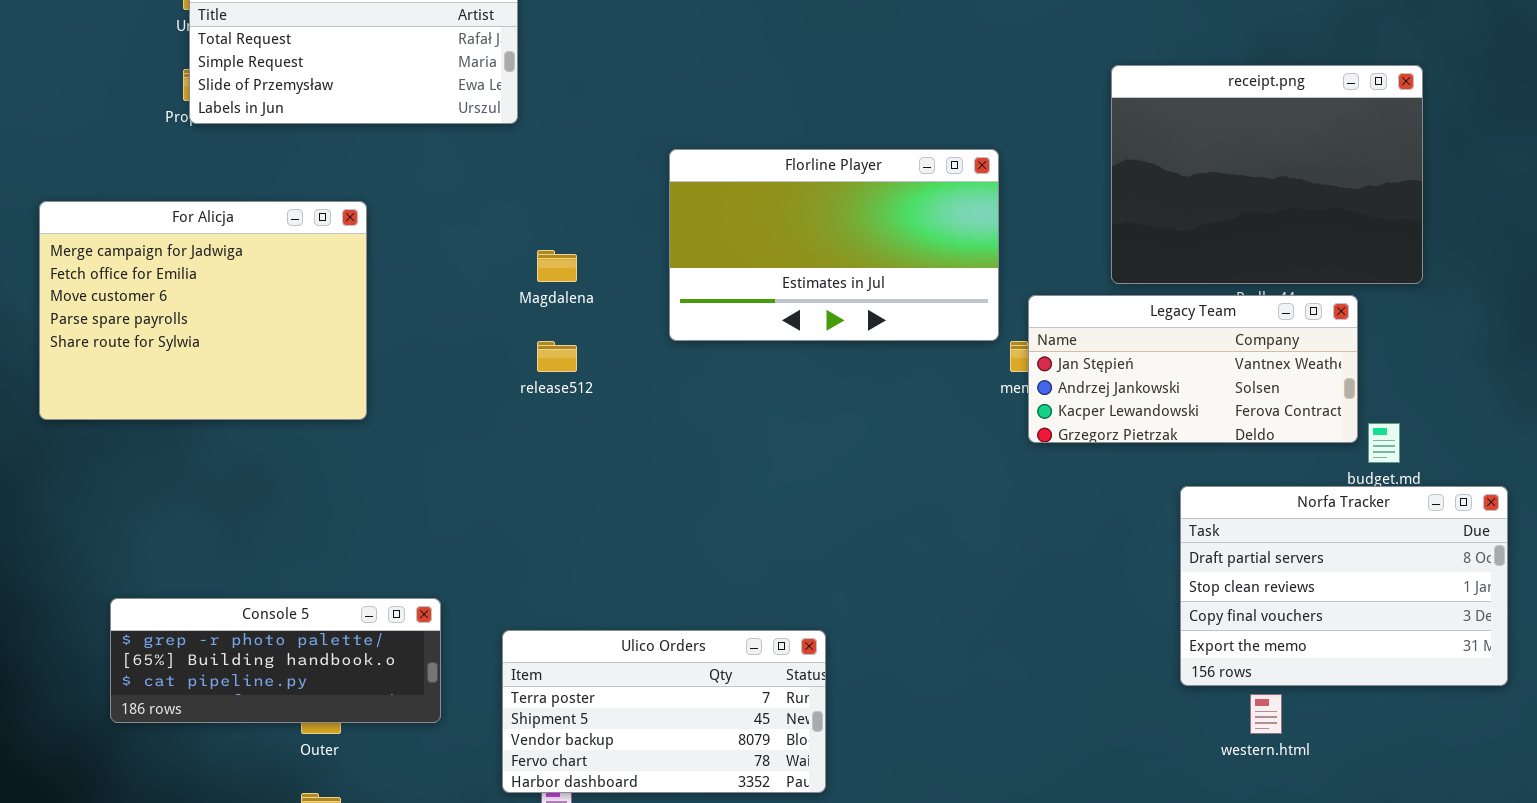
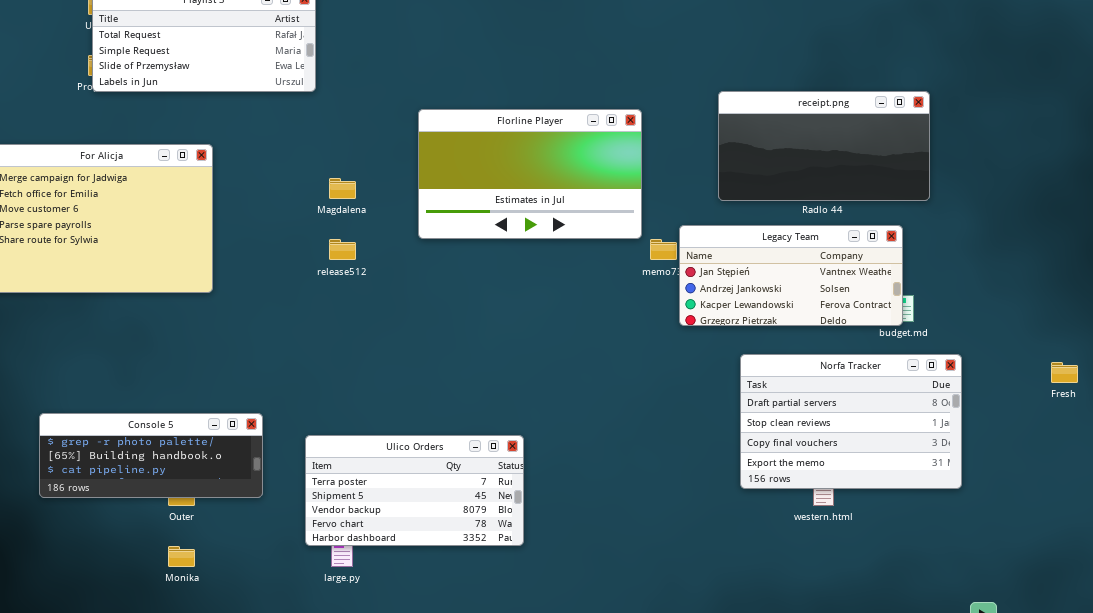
receipt.png: [1111,65,1423,284] -> [718,91,930,201], resized
Legacy Team: [1028,295,1358,443] -> [679,225,903,326], moved
Norfa Tracker: [1180,486,1508,686] -> [740,354,962,489], moved

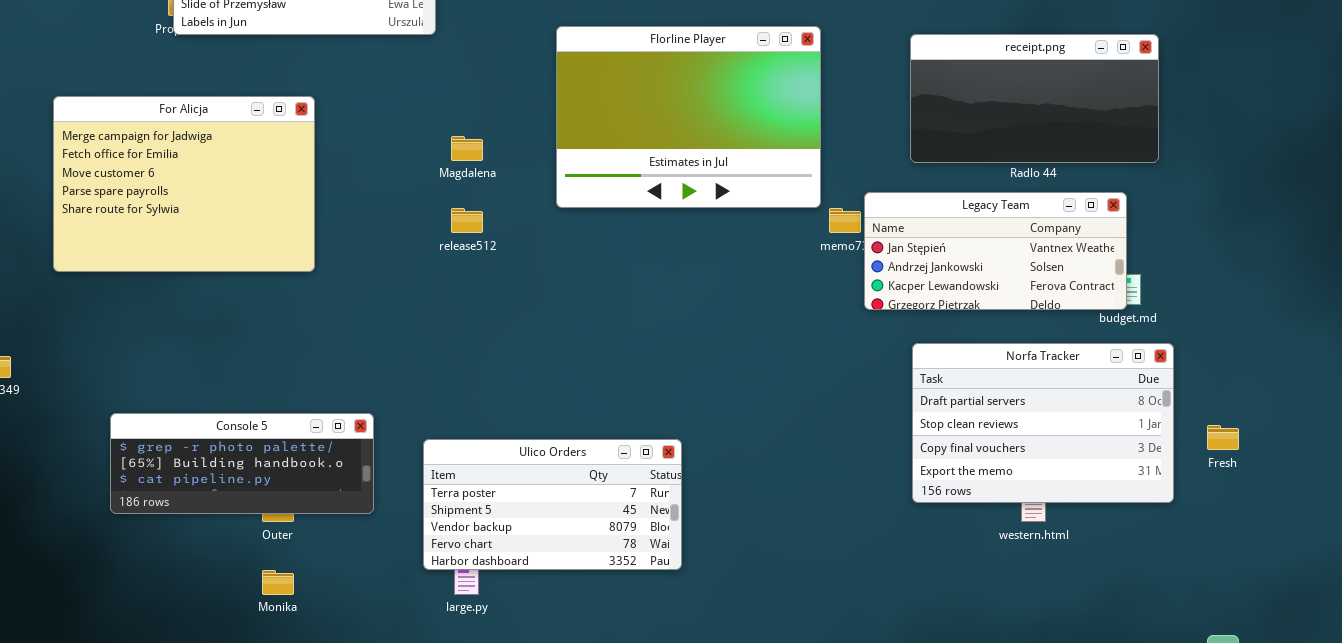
Florline Player: [418,109,642,239] -> [556,26,821,208], resized
Norfa Tracker: [740,354,962,489] -> [912,343,1174,503], moved
Fresh: [1051,362,1078,383] -> [1207,425,1239,450], moved

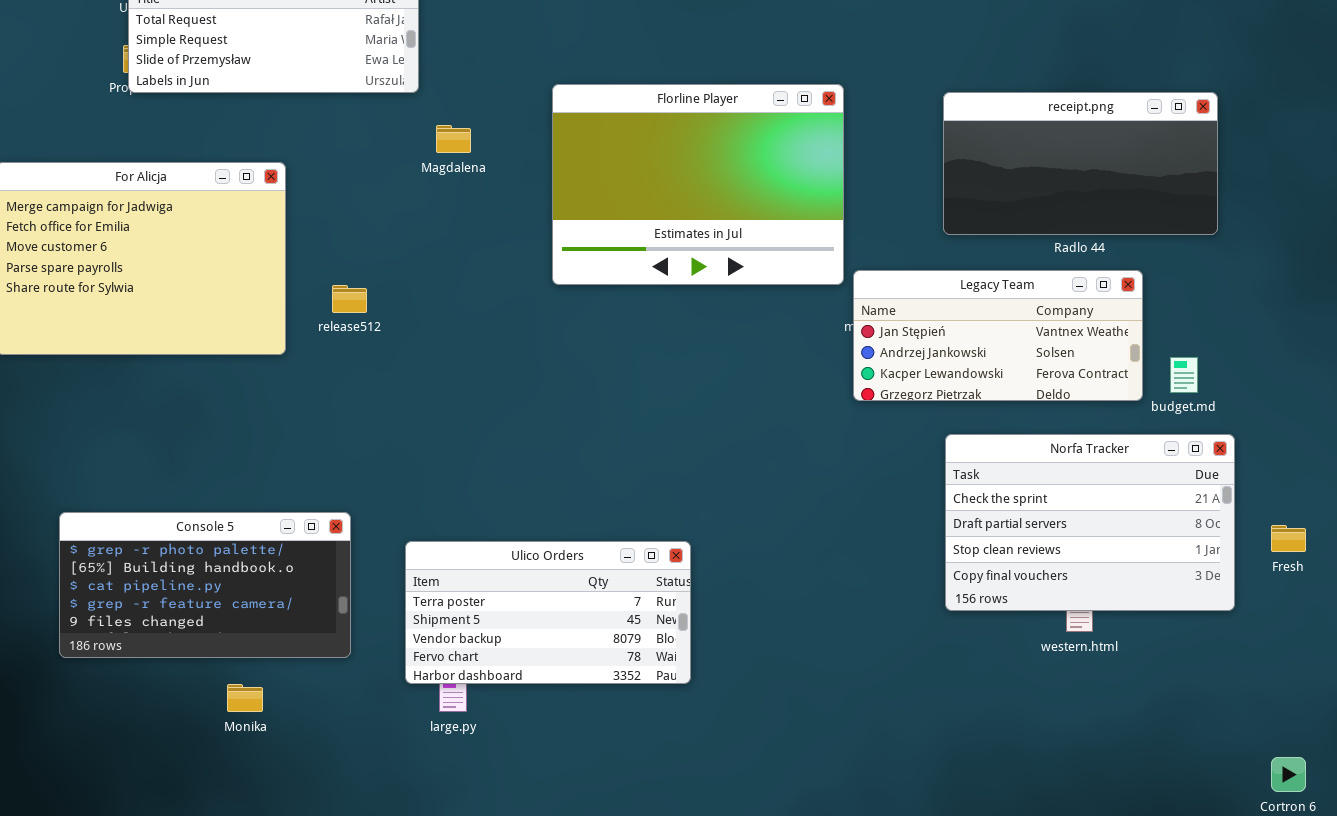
Magdalena: [451,136,483,161] -> [436,125,471,153], moved
Legacy Team: [864,192,1127,310] -> [853,270,1143,401], moved
release512: [451,208,483,233] -> [332,285,367,313], moved
Norfa Tracker: [912,343,1174,503] -> [945,434,1235,611], scrolled up 1 row
Console 5: [110,413,374,514] -> [59,512,351,658], resized

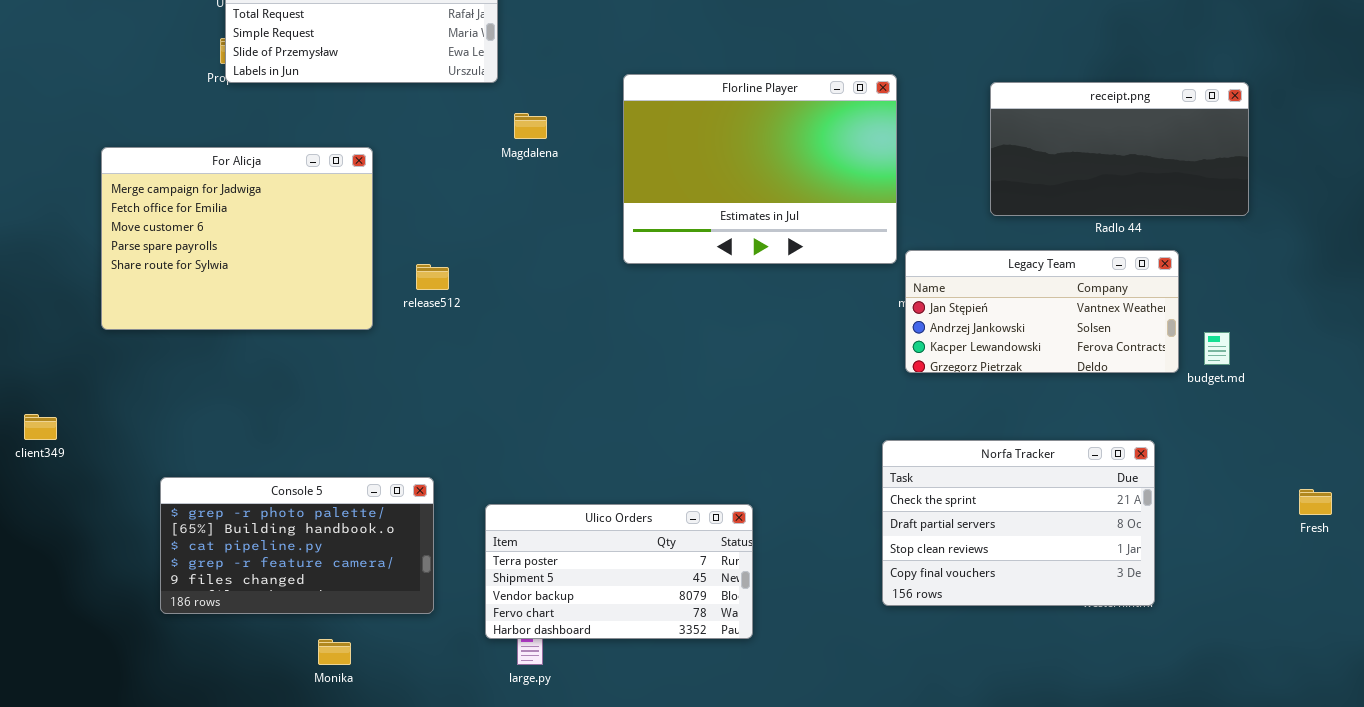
Norfa Tracker: [945,434,1235,611] -> [882,440,1155,606], moved

